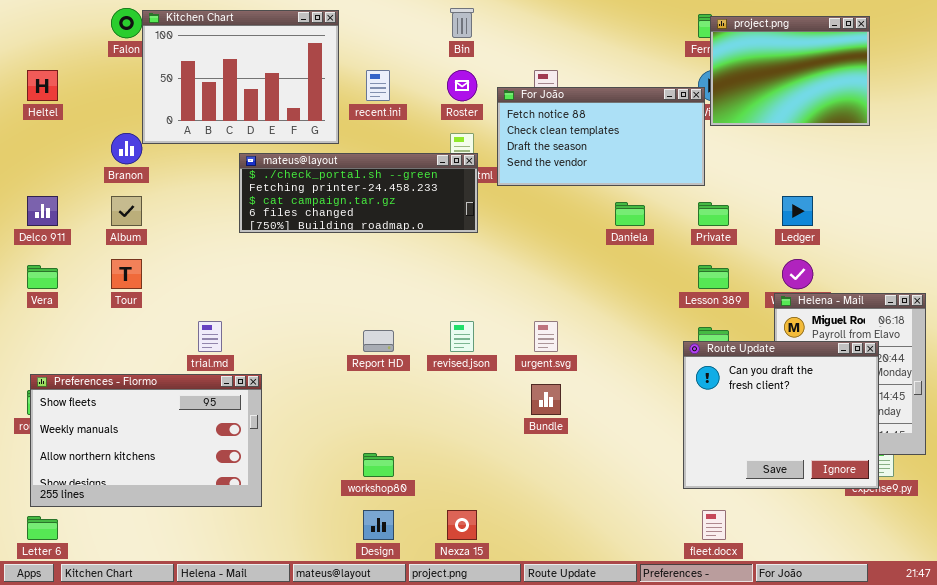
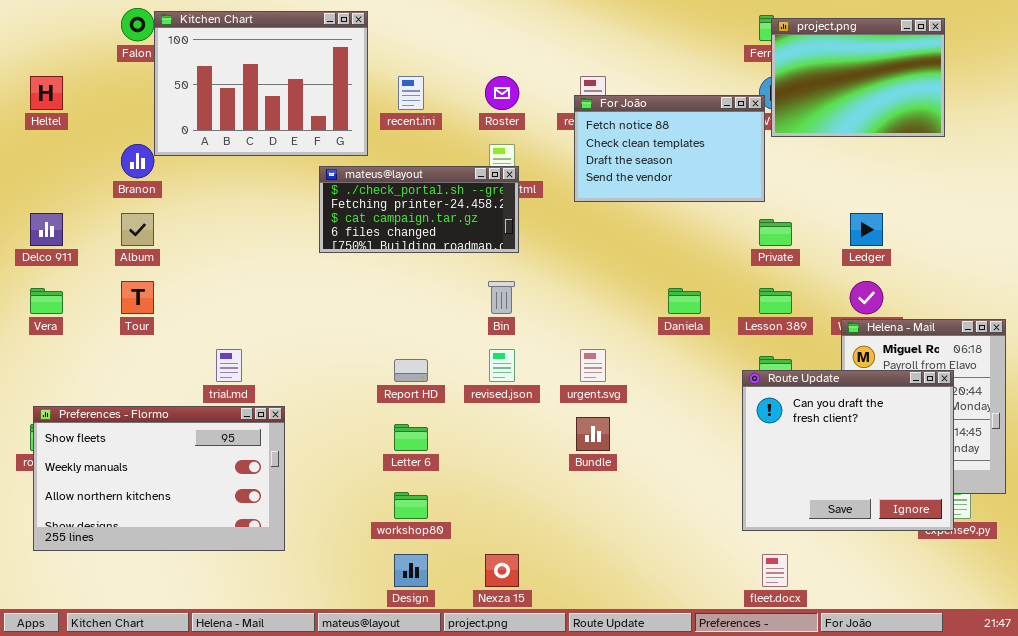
Bin: [450,8,474,38] -> [488,281,515,314], moved
For João: [497,87,705,186] -> [574,95,765,202], resized
mateus@layout: [239,153,478,233] -> [319,166,519,253], resized
Daniela: [615,202,645,226] -> [668,288,701,314], moved
Letter 6: [27,516,58,540] -> [394,424,428,451], moved

